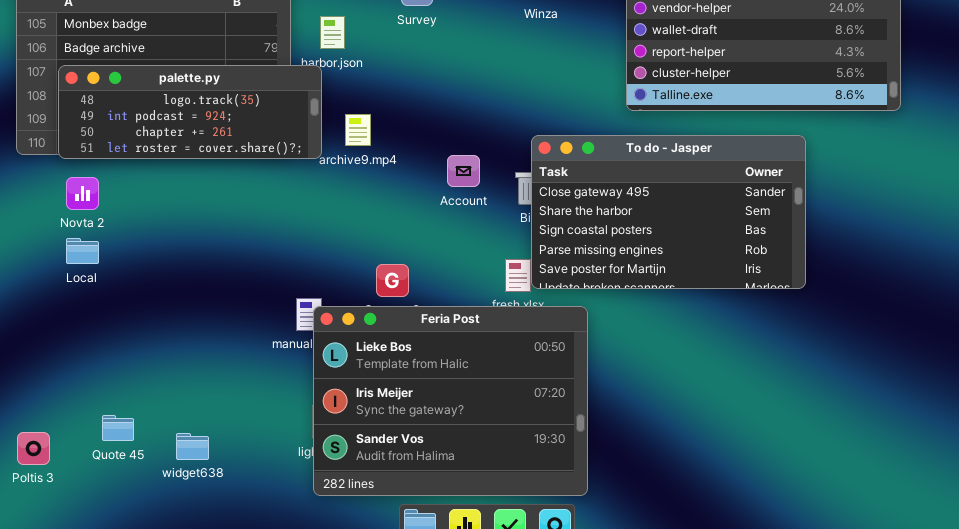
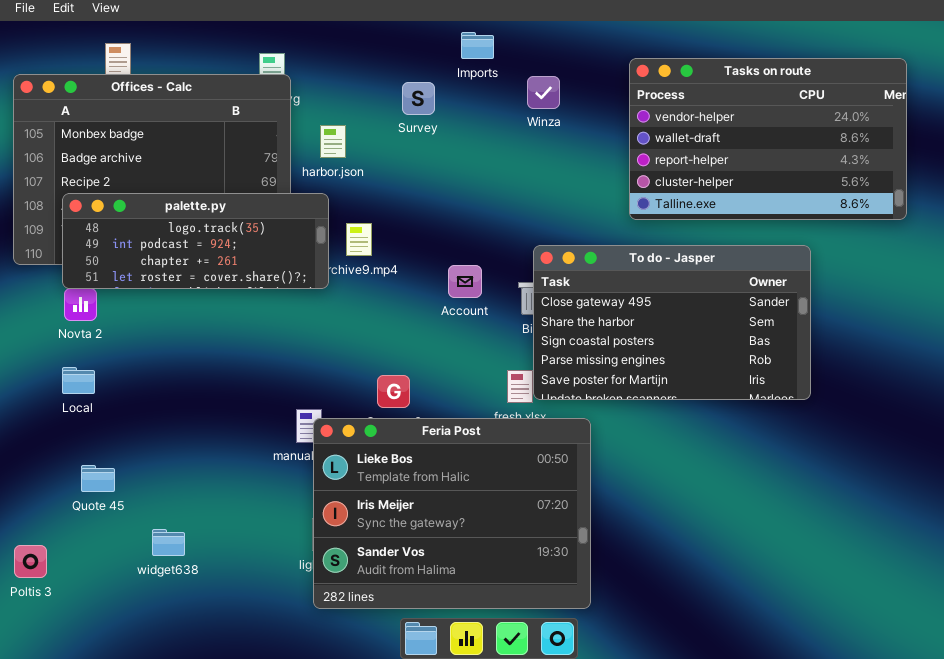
palette.py: [58,65,322,159] -> [62,193,329,289], moved
Local: [66,238,99,264] -> [62,367,95,394], moved
Quote 45: [102,415,134,441] -> [81,465,115,492], moved
widget638: [176,433,209,460] -> [152,529,185,556], moved

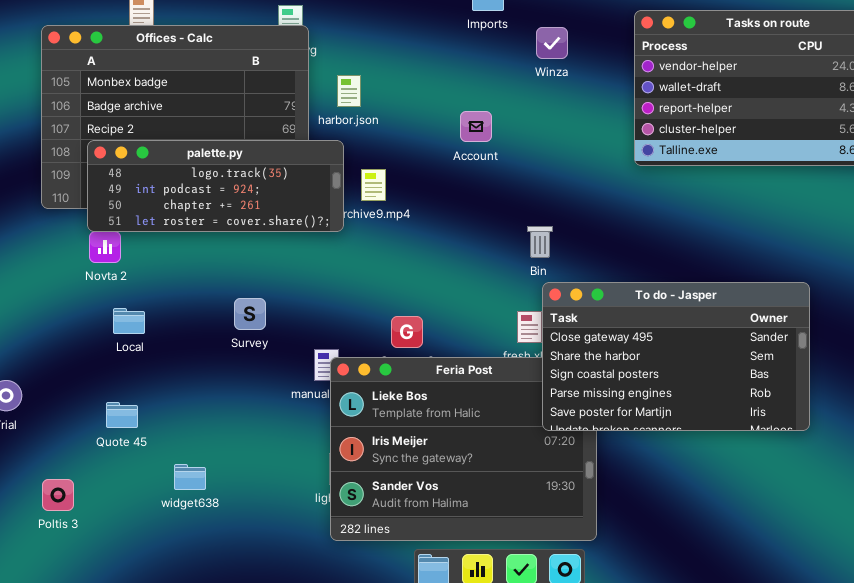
Survey: [402,82,435,115] -> [234,298,266,330], moved
To do - Jasper: [533,245,811,400] -> [542,282,810,431], moved
Account: [448,265,482,298] -> [460,111,492,142], moved
Local: [62,367,95,394] -> [113,308,145,334], moved

